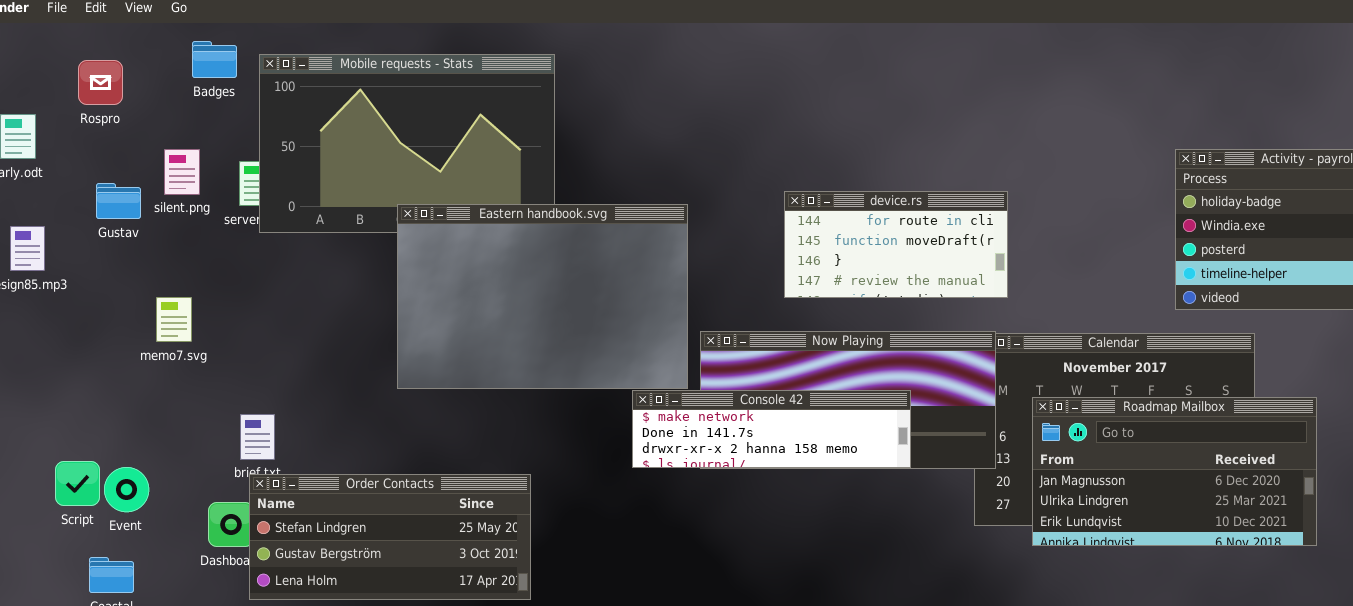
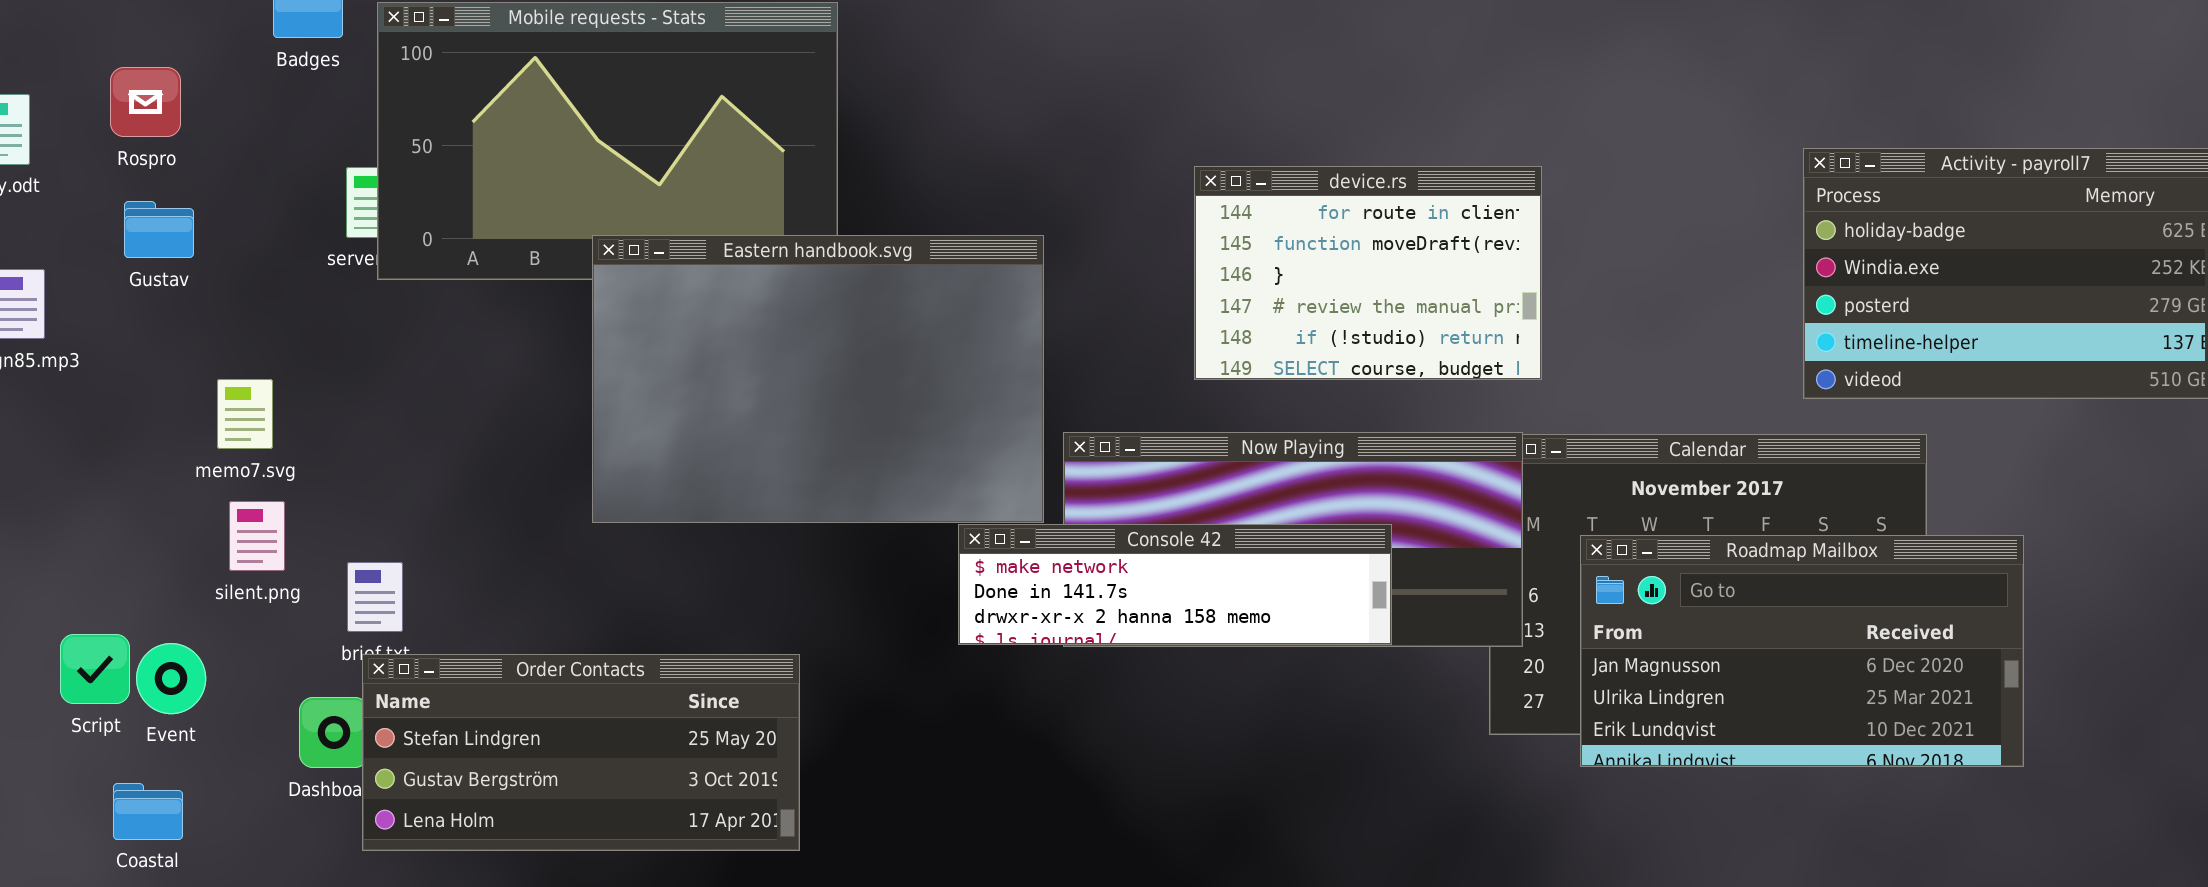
Rospro: [78,60,123,105] -> [110,67,181,137], moved
silent.png: [164,149,200,195] -> [229,501,285,571], moved
device.rs: [784,191,1008,298] -> [1194,166,1542,380], resized

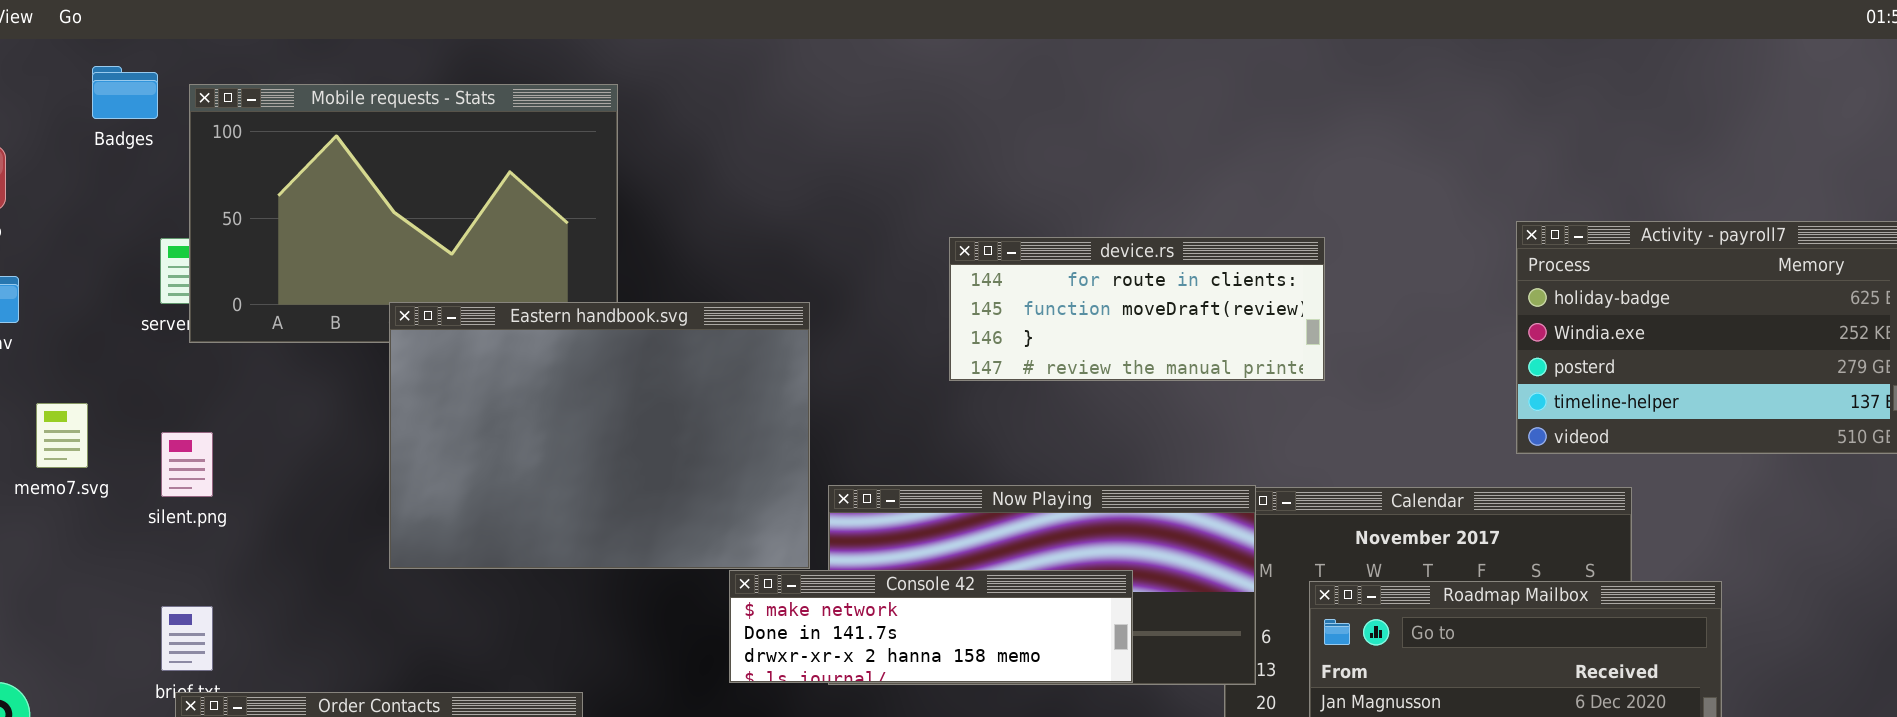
device.rs: [1194,166,1542,380] -> [949,237,1325,381], resized
memo7.svg: [217,379,273,449] -> [36,403,88,468], moved
silent.png: [229,501,285,571] -> [161,432,213,497], moved

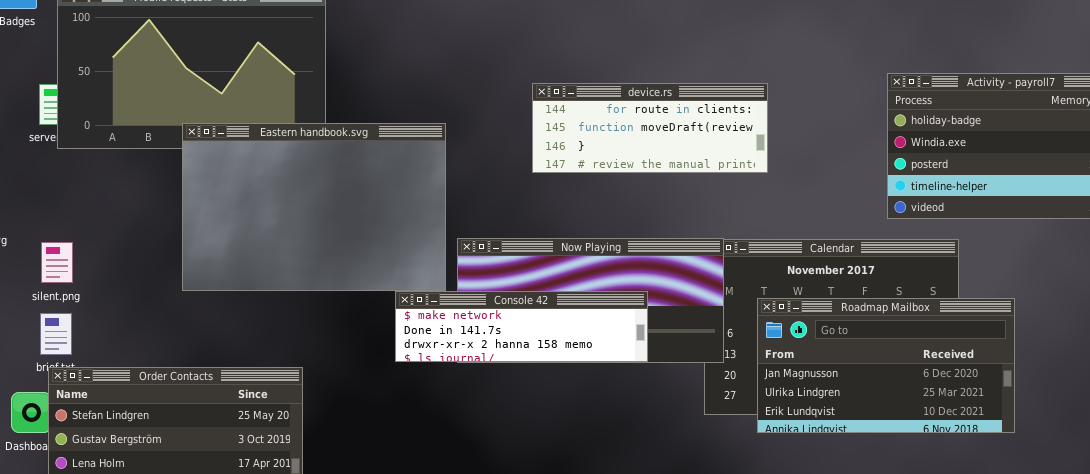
silent.png: [161,432,213,497] -> [41,242,73,283], moved

